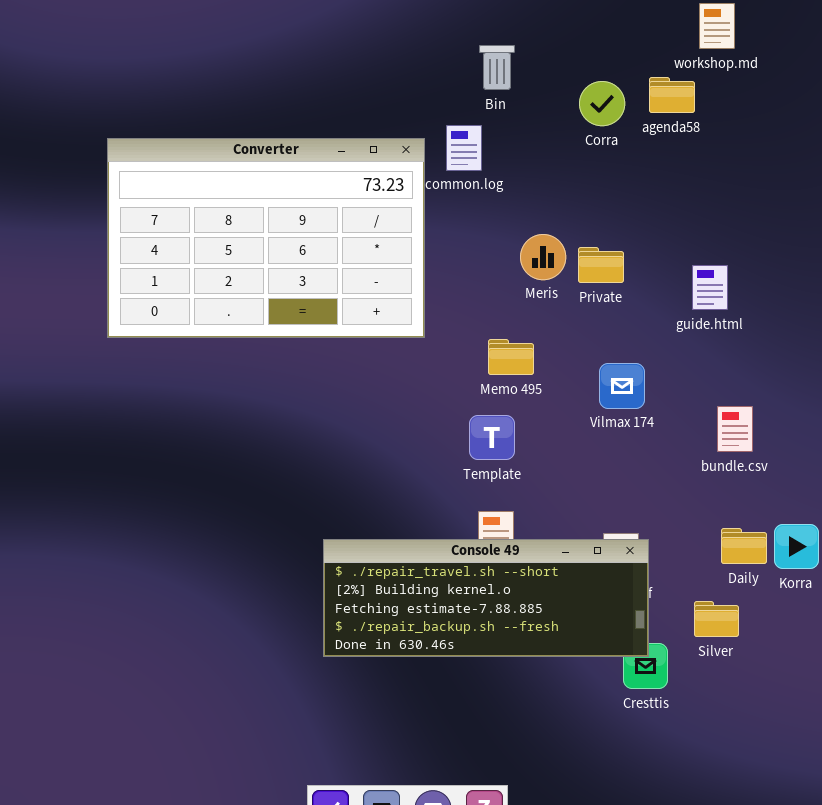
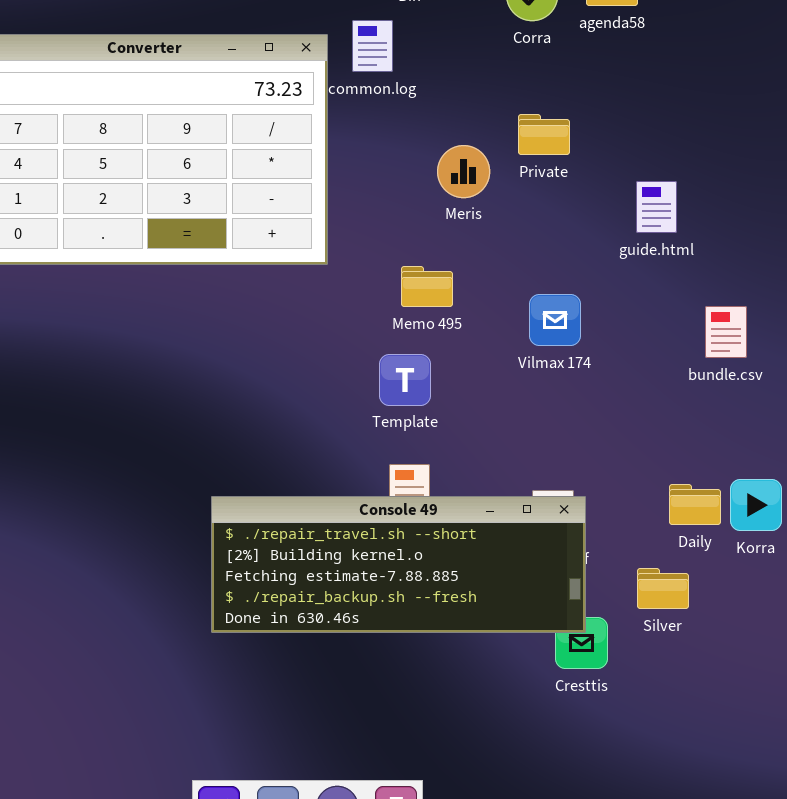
Private: [578,247,624,283] -> [518,114,570,155], moved
bundle.csv: [717,406,753,452] -> [705,306,747,358], moved

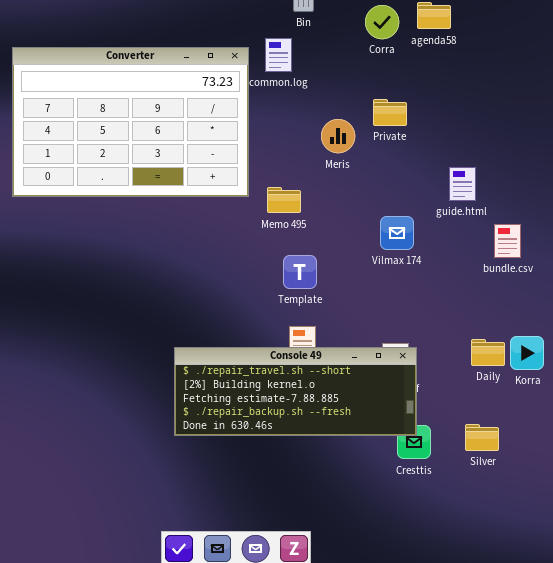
guide.html: [636,181,677,233] -> [449,167,476,201], moved
Memo 495: [401,266,453,307] -> [267,187,301,213], moved
Silver: [637,568,689,609] -> [465,424,499,451], moved

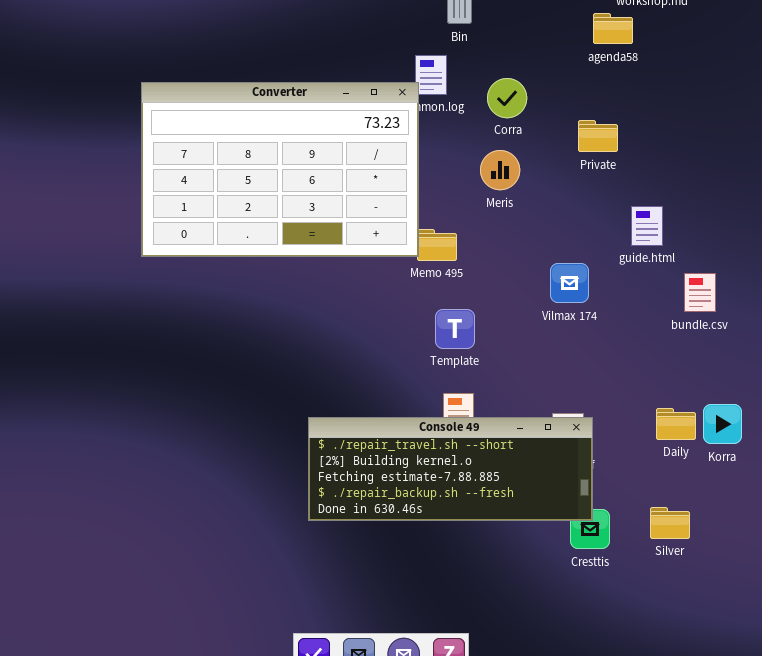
Corra: [365,5,399,39] -> [487,78,527,118], moved
Converter: [12,47,249,197] -> [141,82,419,257], moved
Private: [373,99,407,126] -> [578,120,618,152], moved

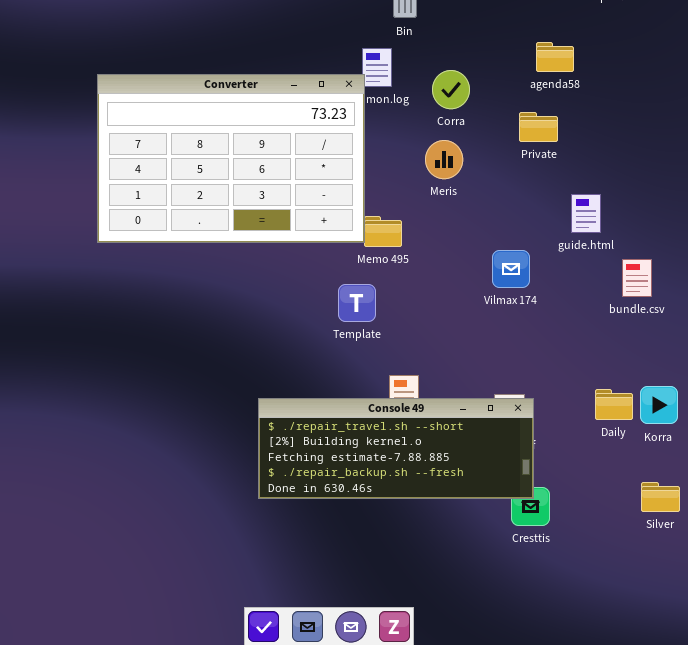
agenda58: [593,13,633,44] -> [536,42,574,72], moved
Template: [435,309,475,349] -> [338,284,376,322], moved
Silver: [650,507,690,539] -> [641,482,680,512], moved

